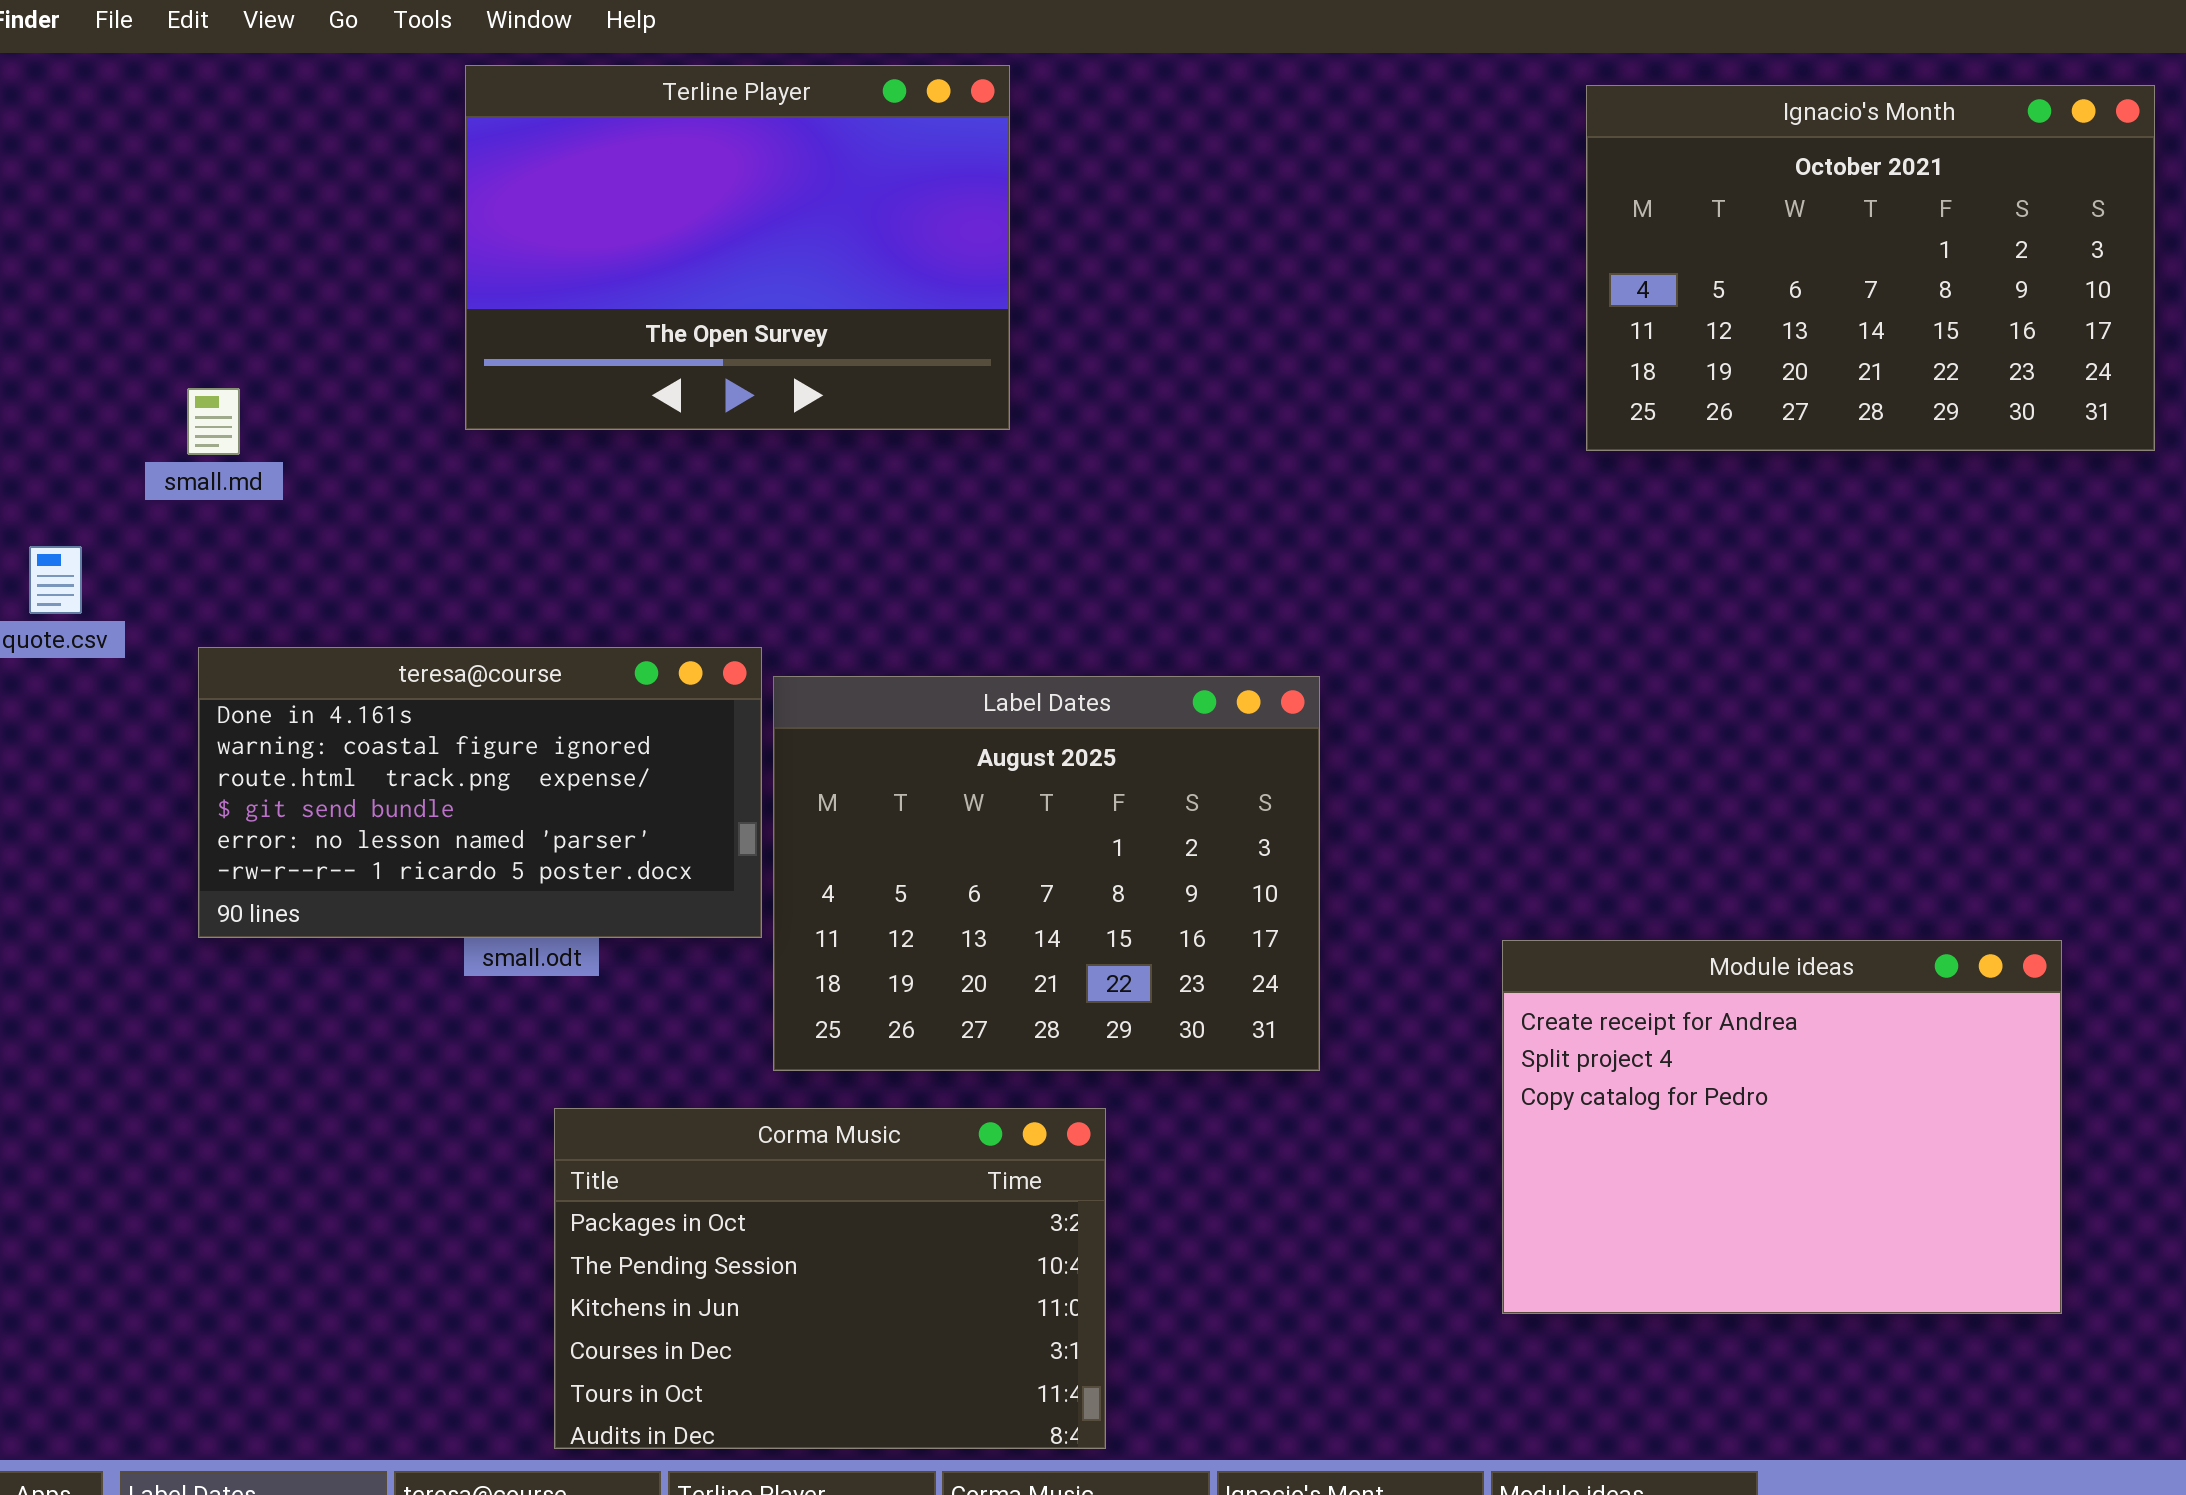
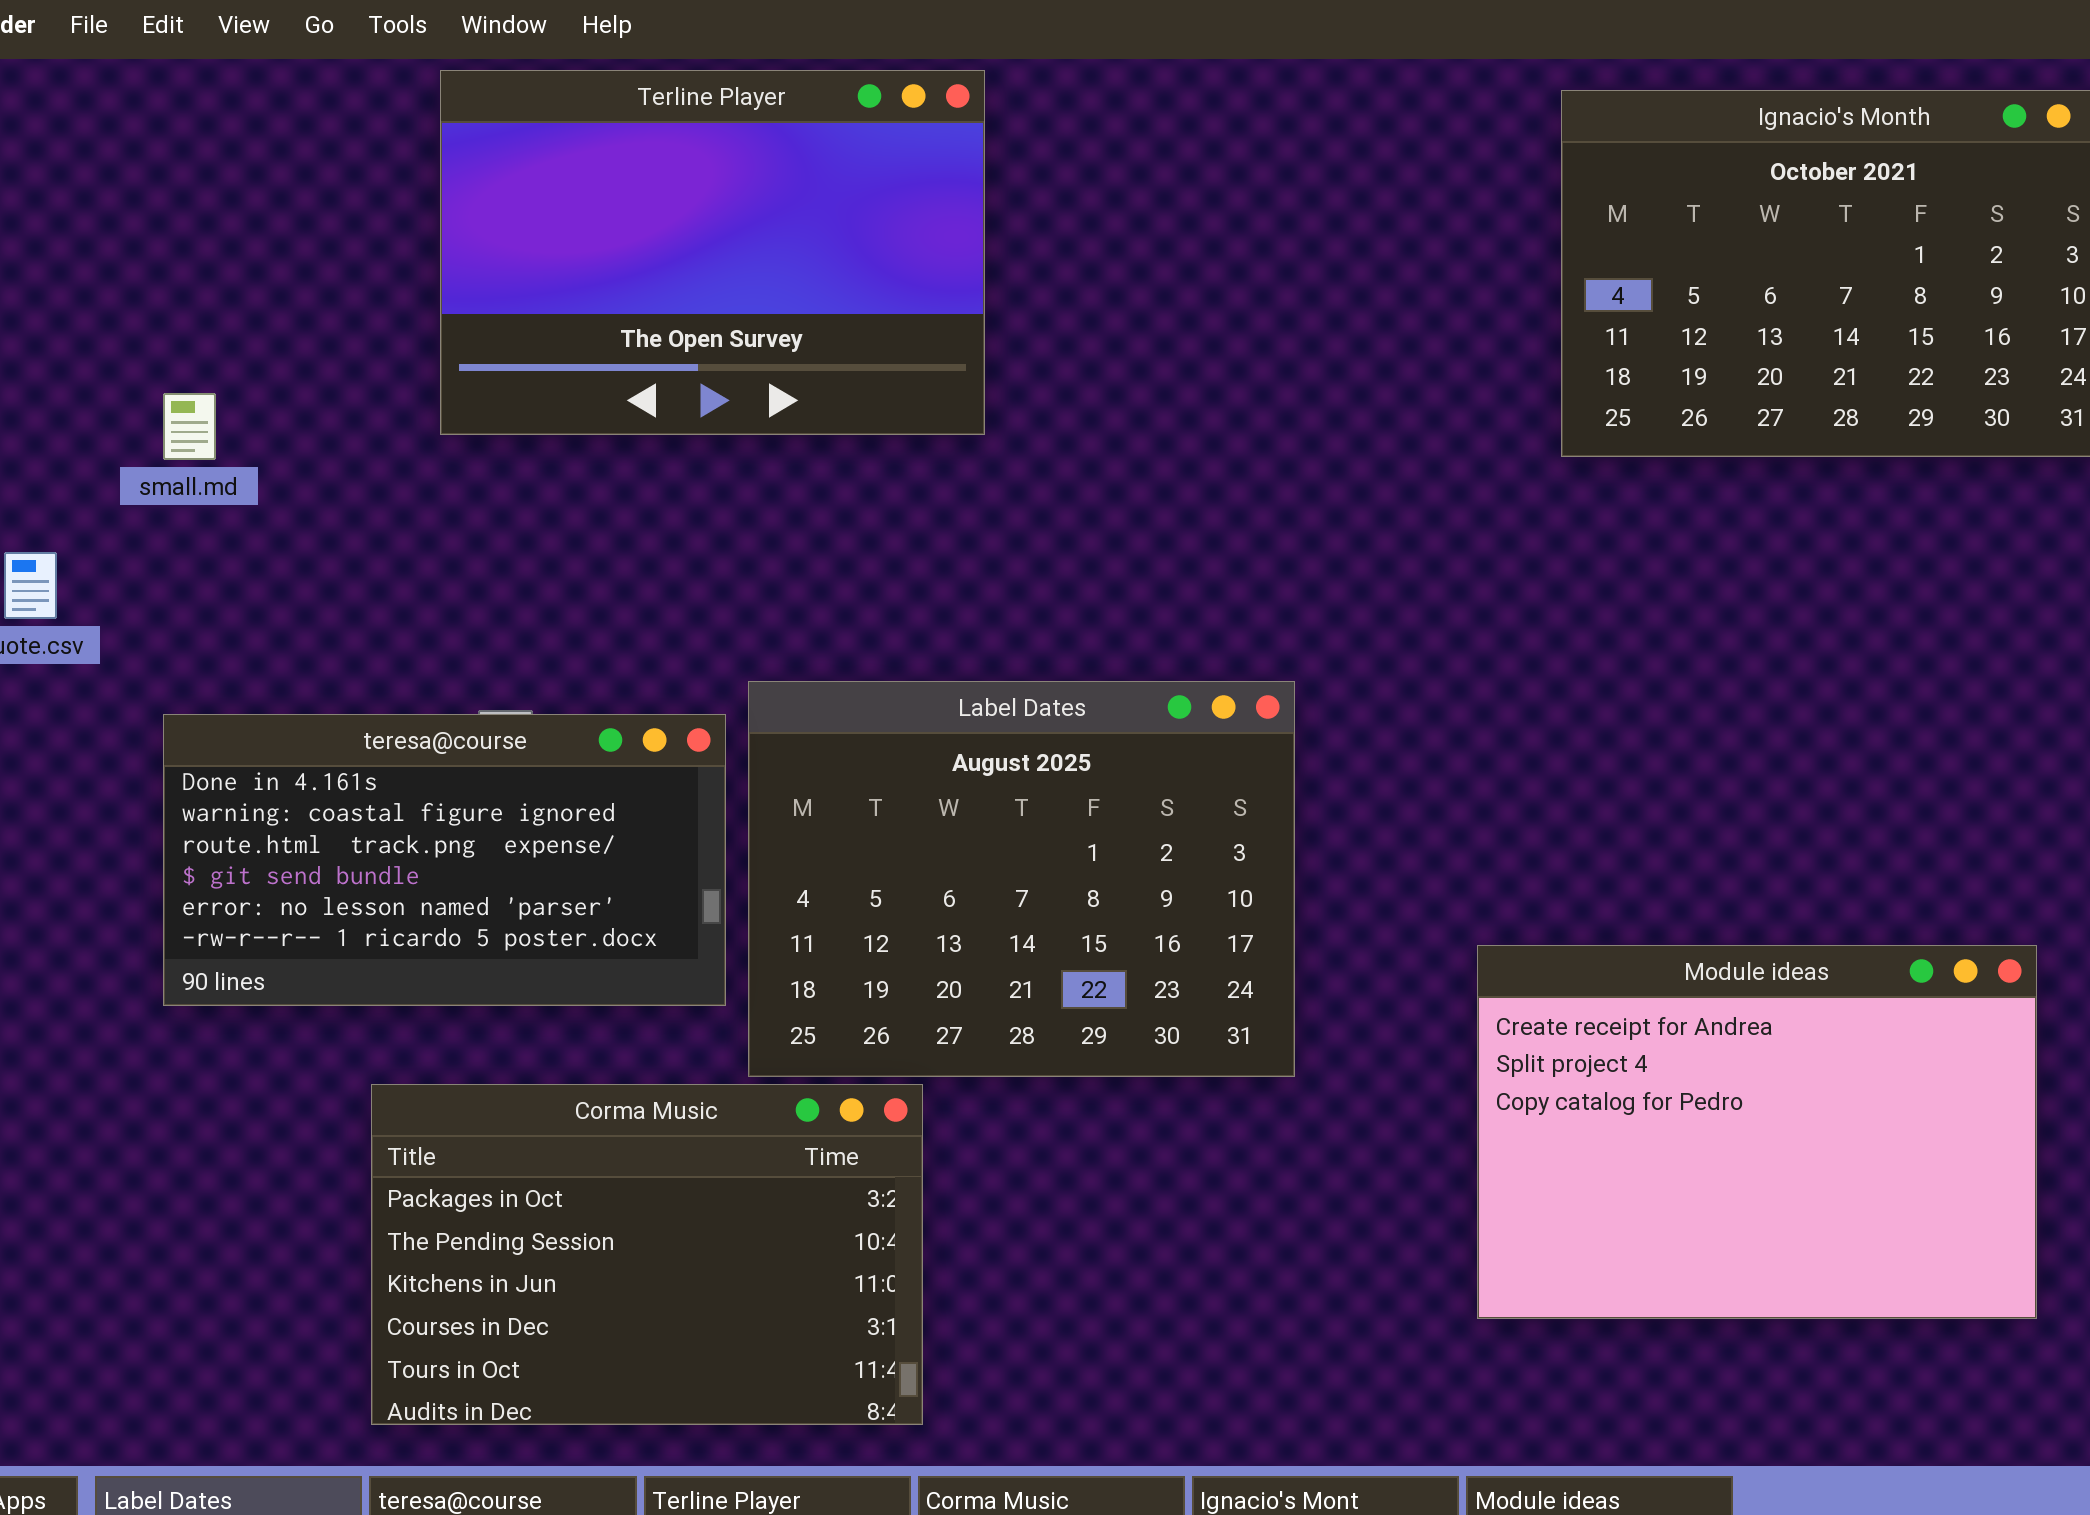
teresa@course: [198,647,762,938] -> [163,714,726,1006], moved
Corma Music: [554,1108,1106,1449] -> [371,1084,923,1425], moved

